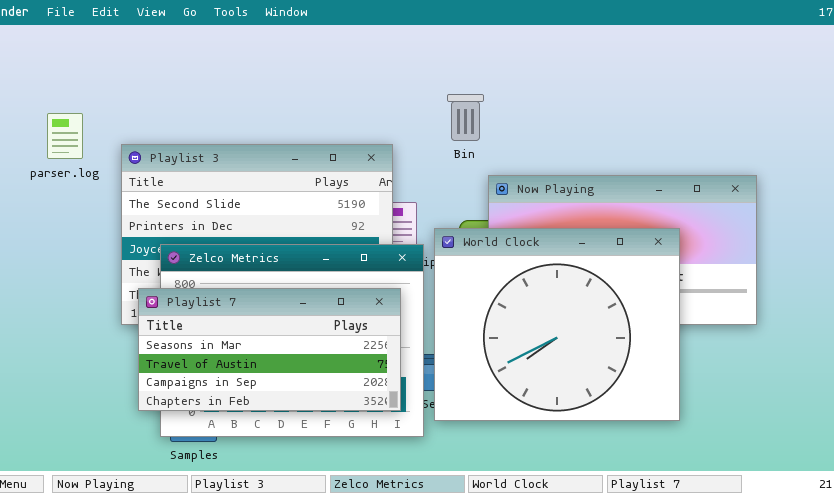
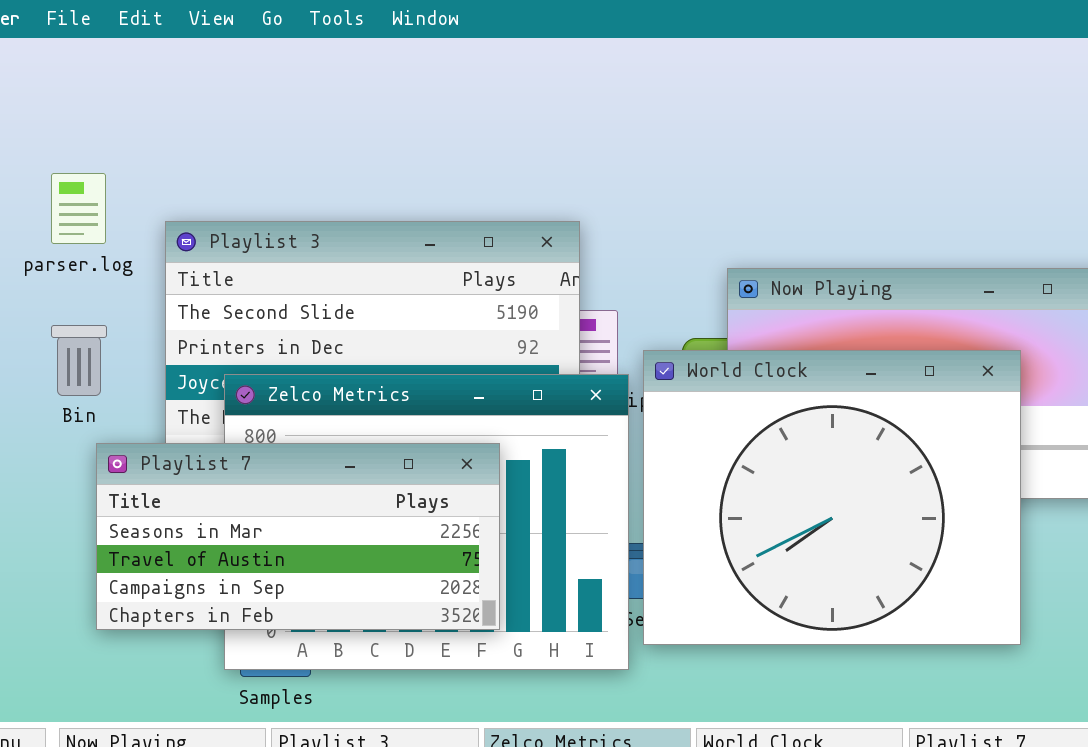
Bin: [447,94,484,141] -> [51,325,107,396], moved
Playlist 7: [138,288,401,411] -> [96,443,500,630], moved

